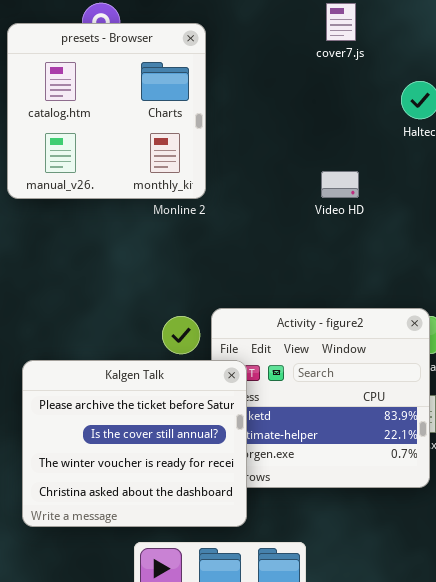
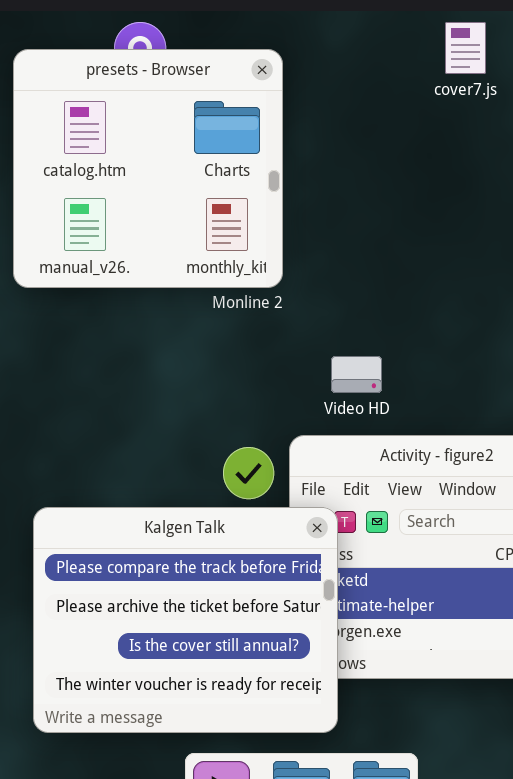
Video HD: [321,171,359,198] -> [331,356,382,393], moved
Kalgen Talk: [22,360,247,527] -> [33,507,338,733], scrolled up 1 row

